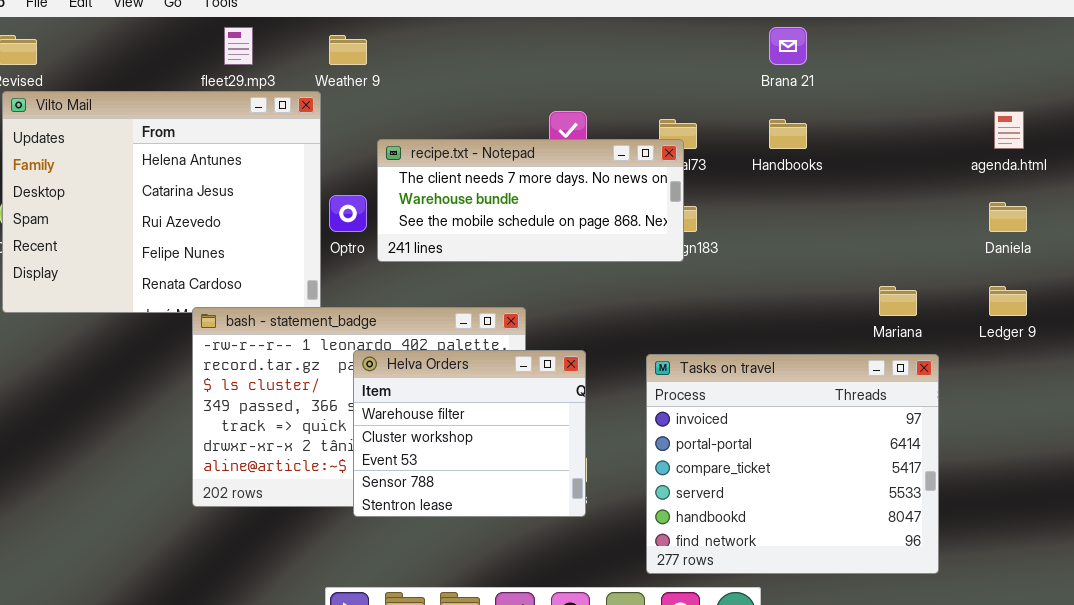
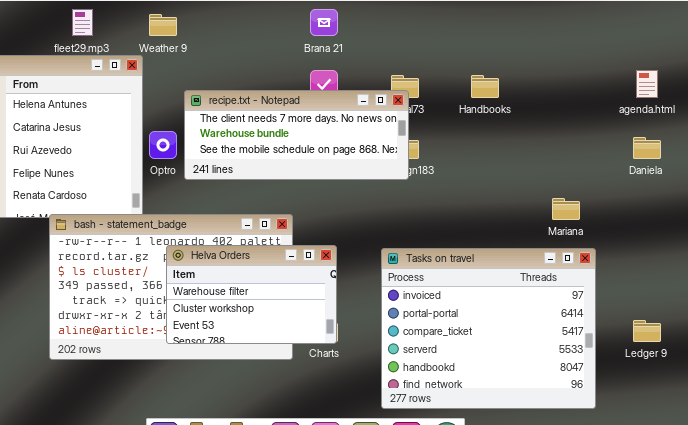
Brana 21: [769,27,807,65] -> [310,9,338,36], moved
Ledger 9: [989,286,1027,316] -> [633,320,661,342], moved
Helva Orders: [353,350,586,517] -> [166,245,337,344], resized

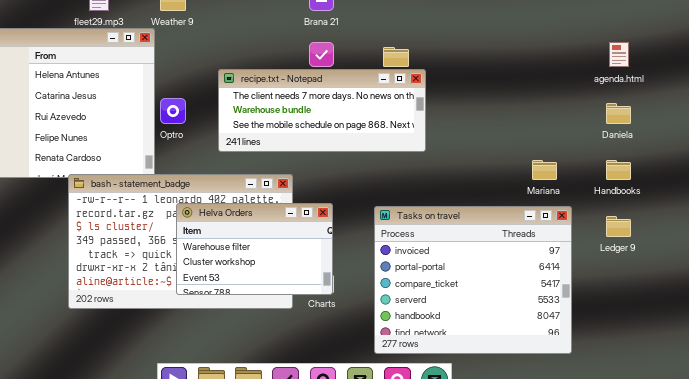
Handbooks: [471,75,499,98] -> [606,160,631,180], moved
recipe.txt - Notepad: [184,90,409,180] -> [218,69,426,152], moved
Ledger 9: [633,320,661,342] -> [606,216,631,237], moved

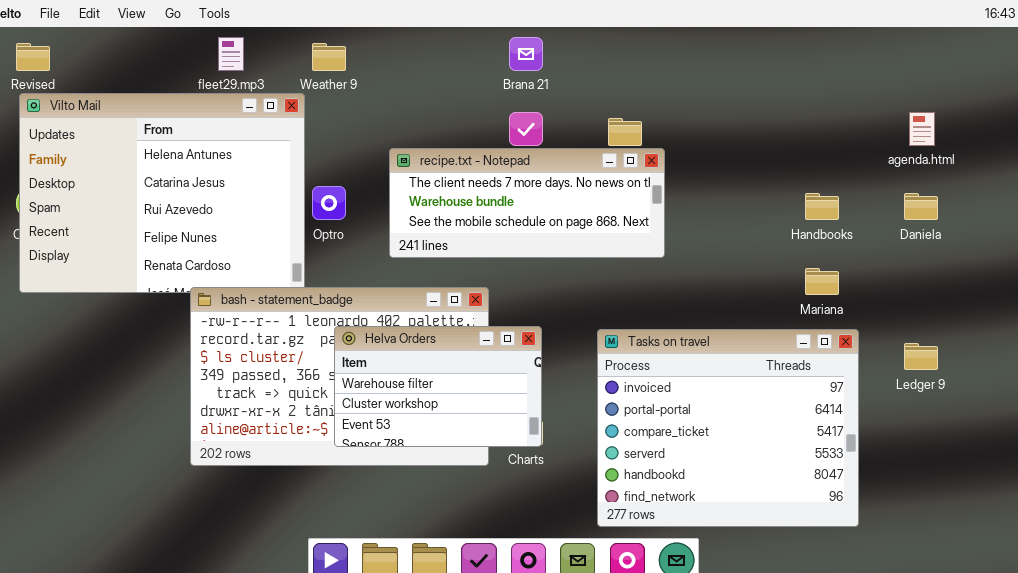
Handbooks: [606,160,631,180] -> [805,193,839,220], moved

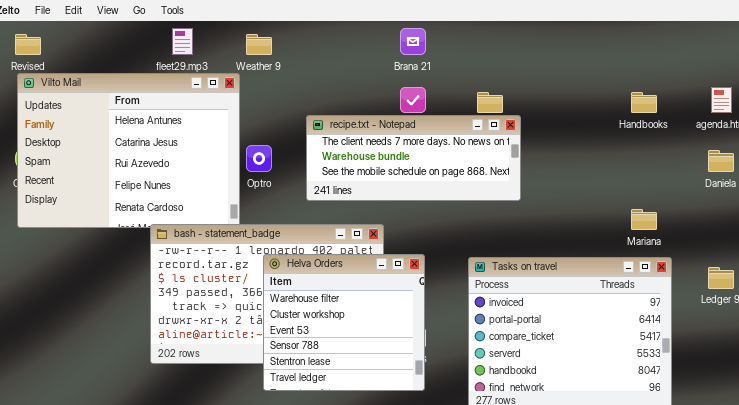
Handbooks: [805,193,839,220] -> [631,92,657,113], moved
Helva Orders: [334,326,542,447] -> [263,254,425,391], resized

